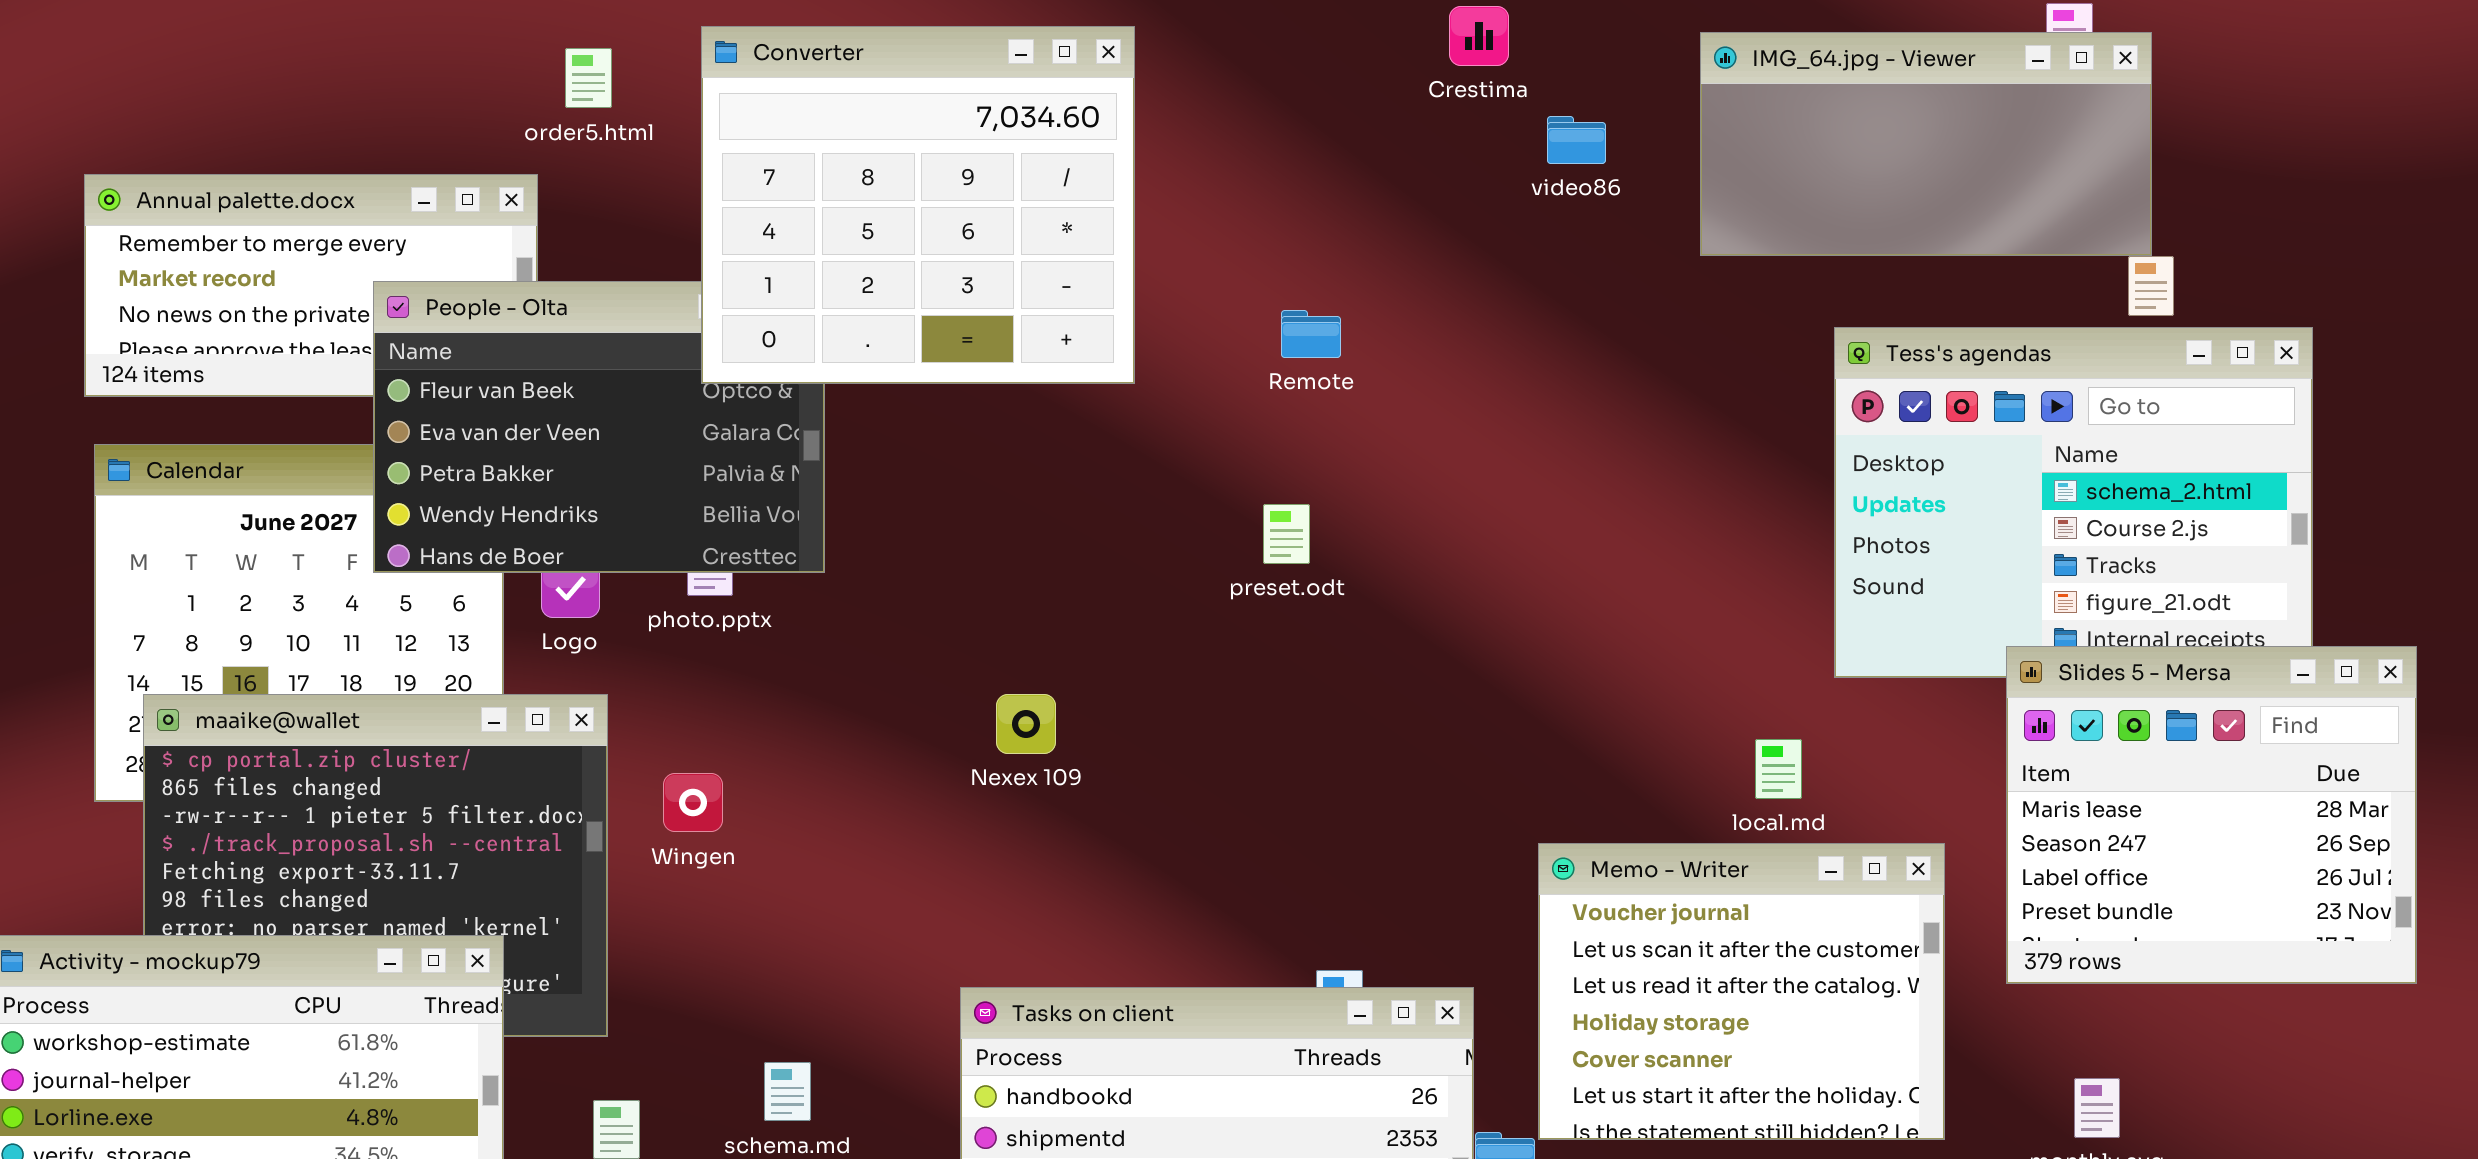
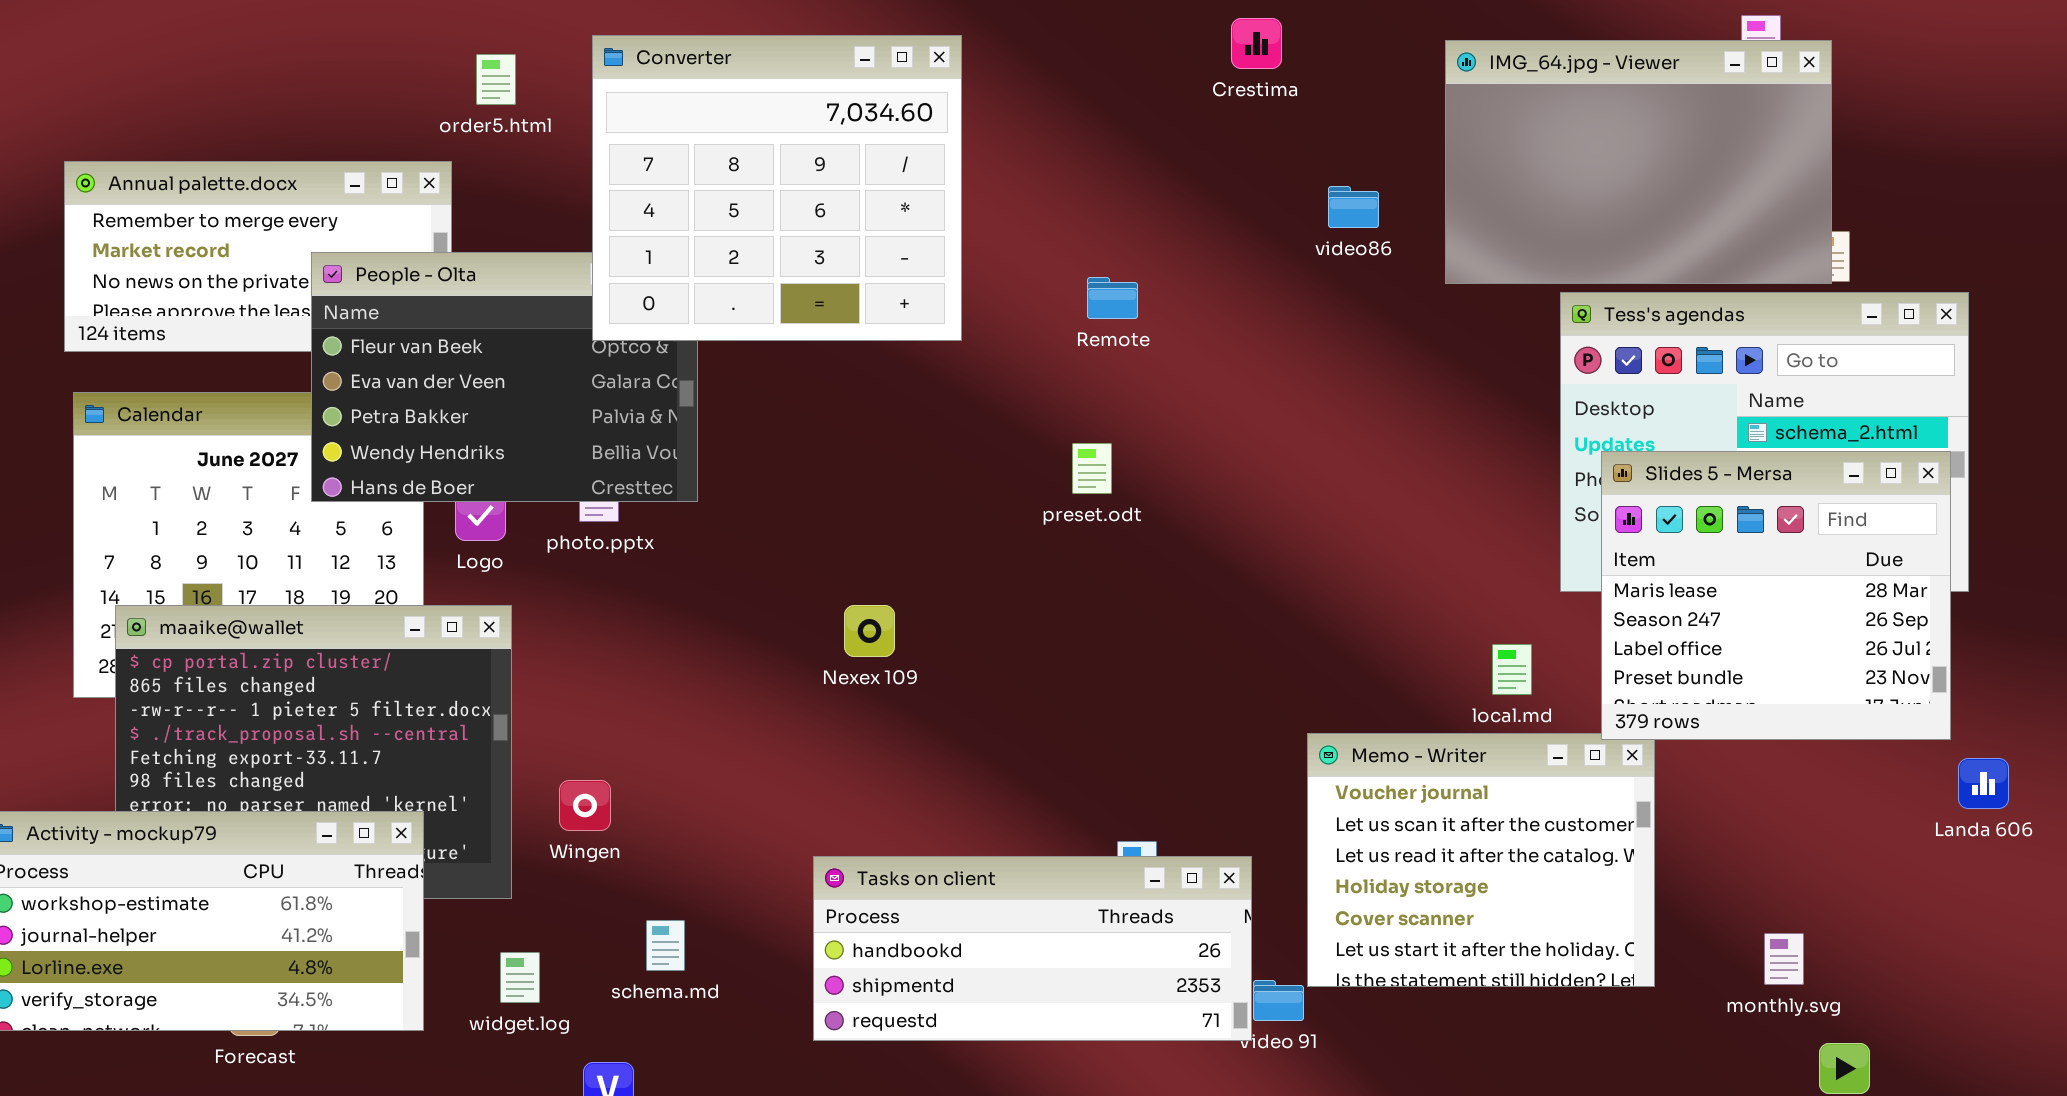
IMG_64.jpg - Viewer: [1700,32,2152,256] -> [1445,40,1832,284], resized
video86: [1547,116,1606,164] -> [1328,186,1379,228], moved
Slides 5 - Mersa: [2006,646,2417,984] -> [1601,451,1951,740], moved
Wingen: [663,773,723,832] -> [559,780,611,831], moved

